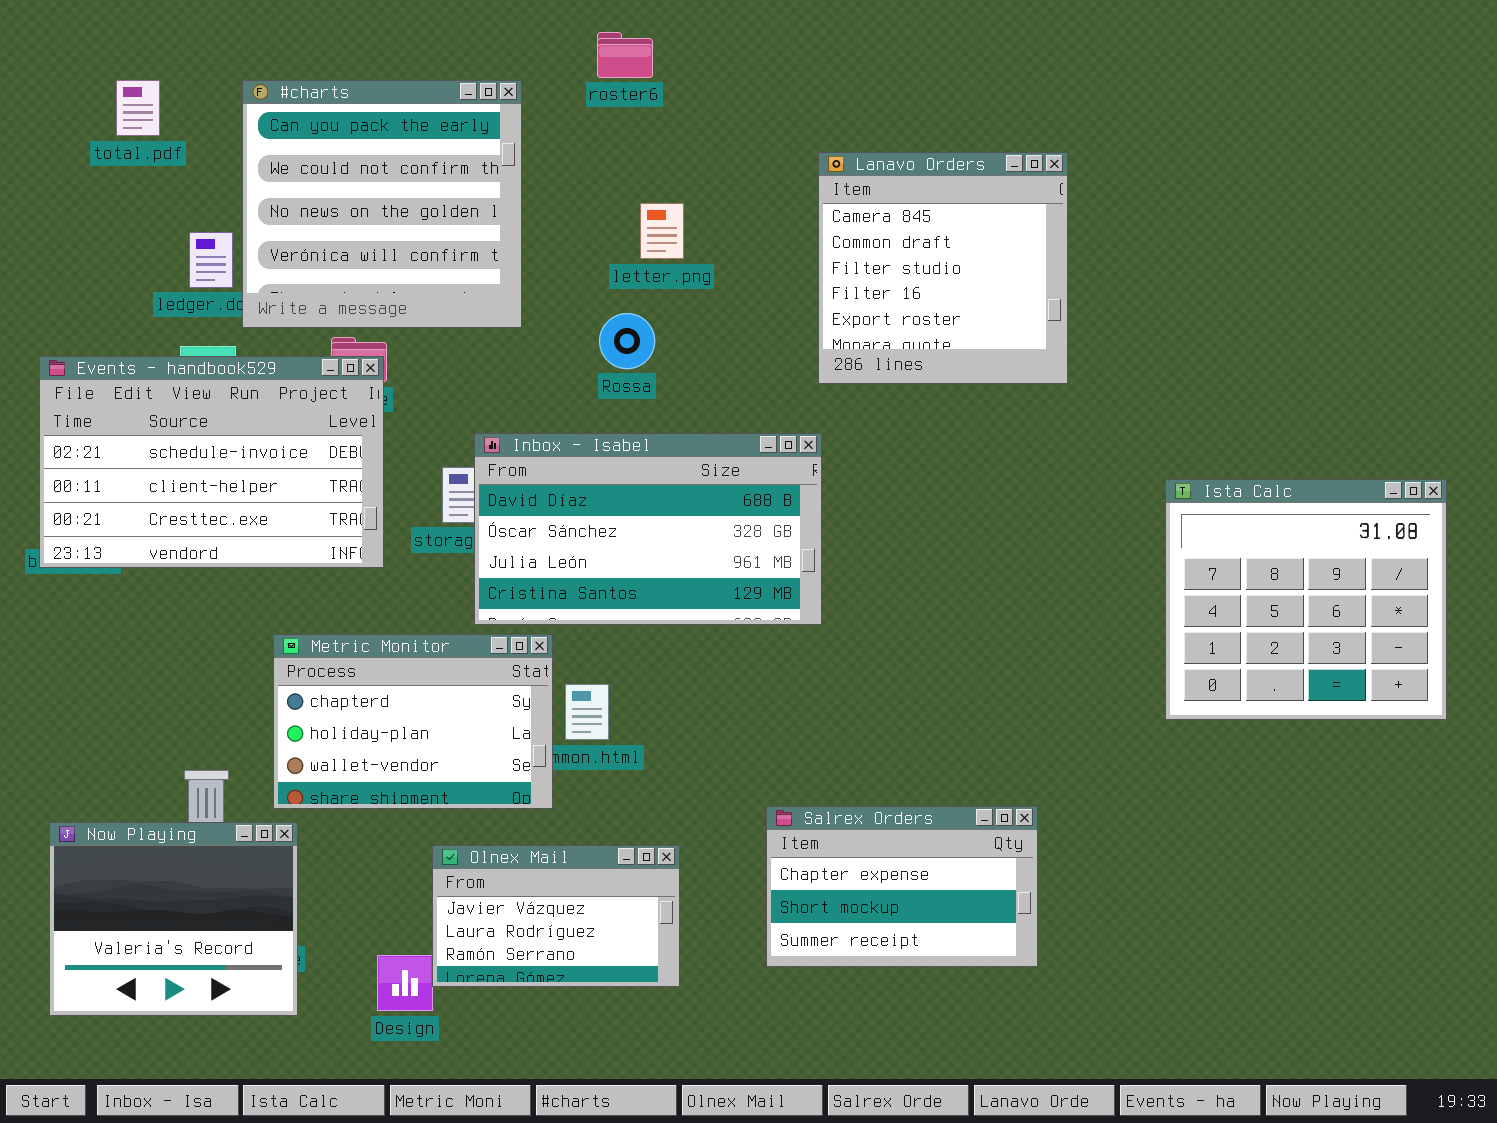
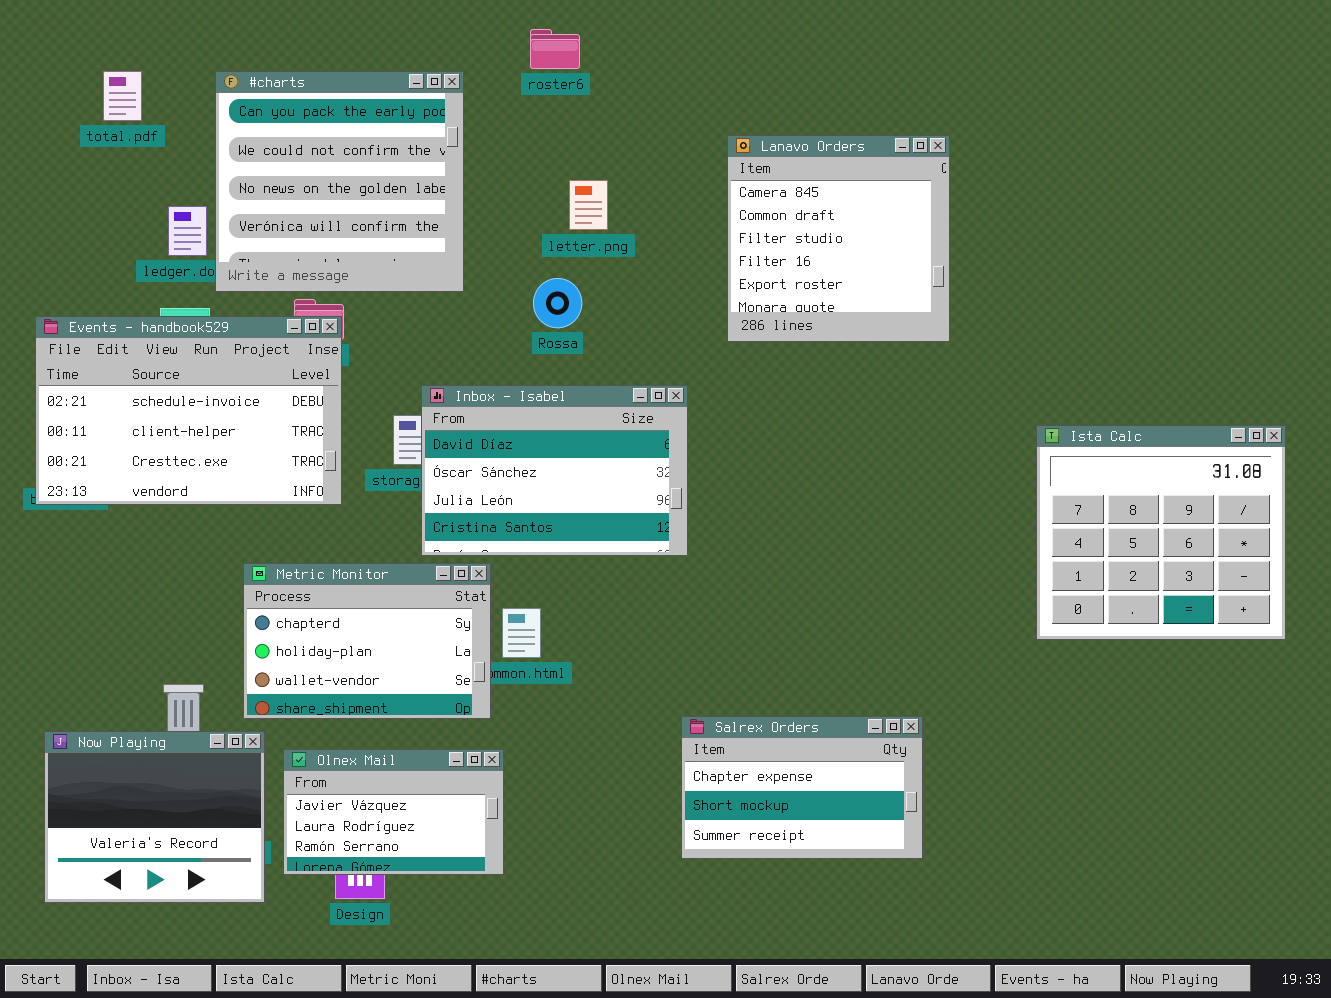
Inbox - Isabel: [474,433,822,625] -> [421,385,688,556], resized
Olnex Mail: [432,845,680,987] -> [283,749,504,875], moved

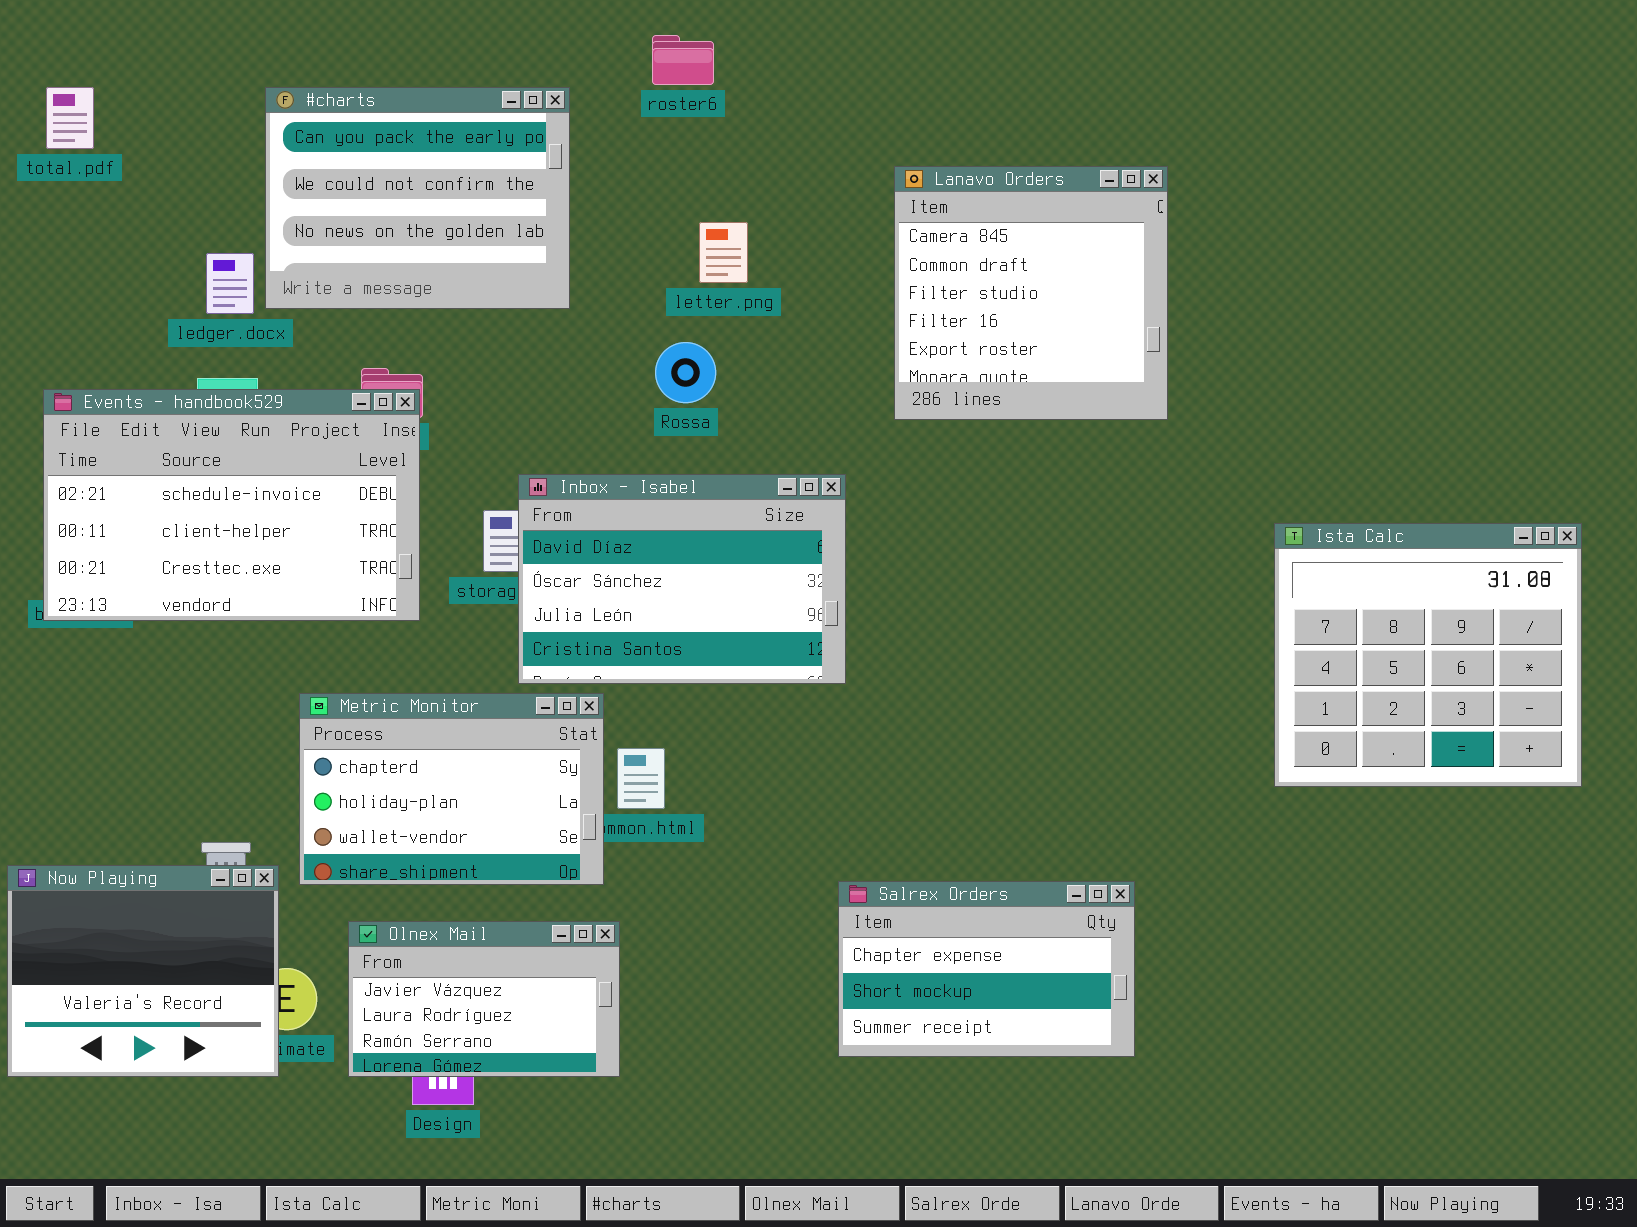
total.pdf: [103,71,142,121] -> [46,87,94,149], moved
#charts: [215,71,464,292] -> [265,87,570,309], resized
Now Playing: [44,731,265,903] -> [7,865,279,1077], moved

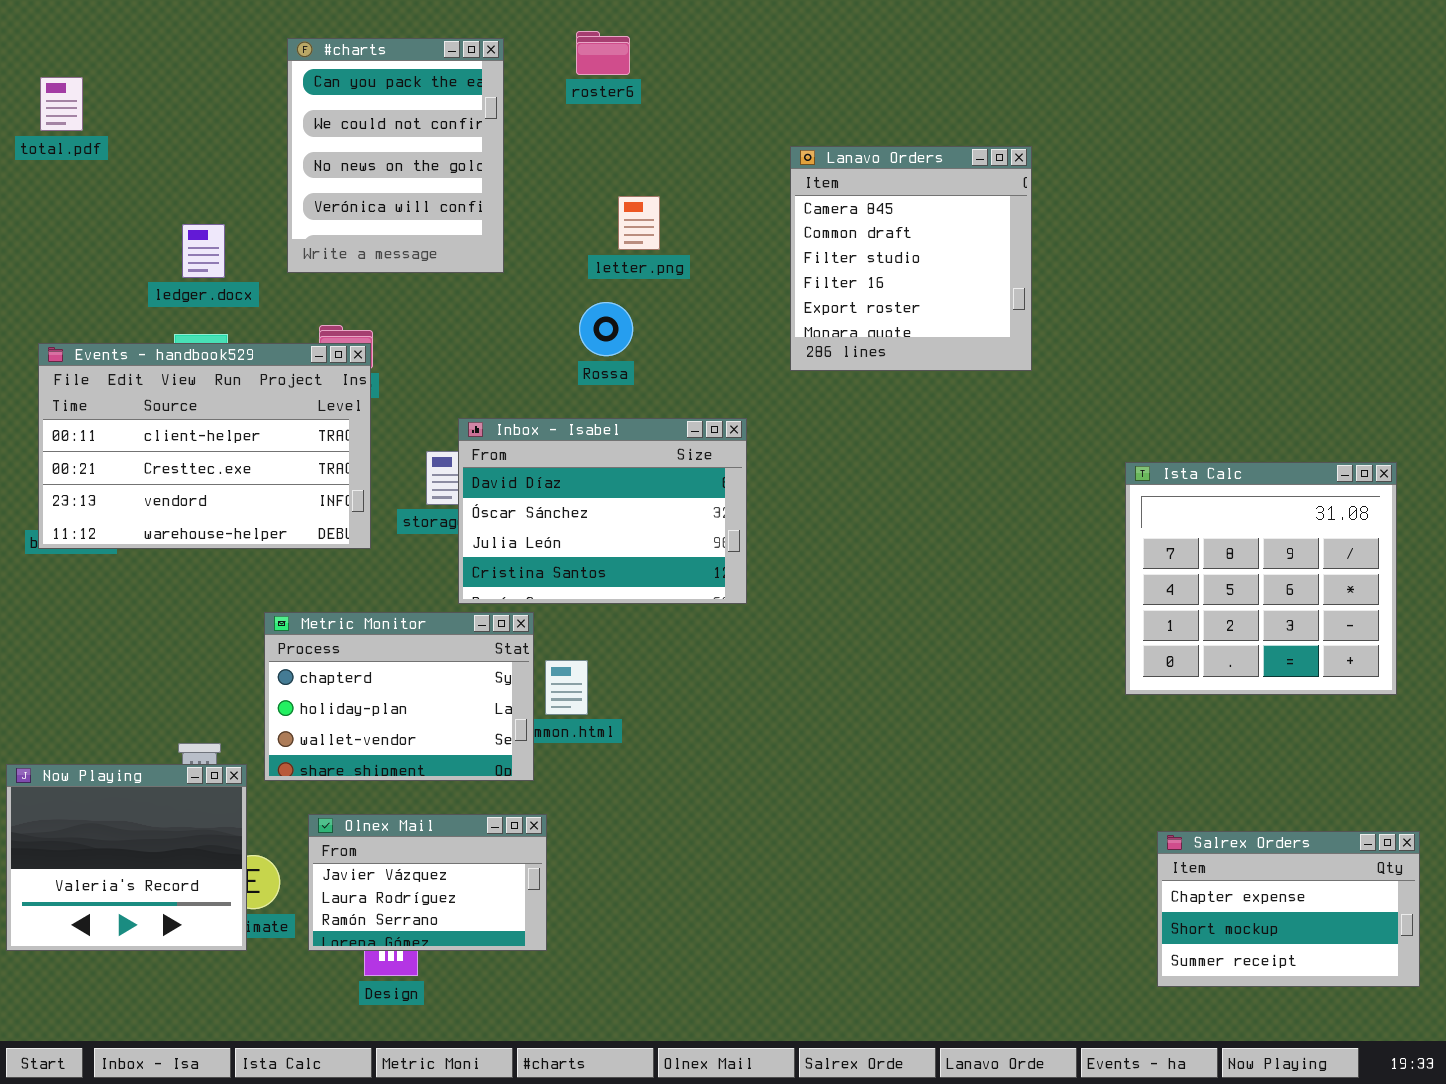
#charts: [265,87,570,309] -> [287,38,504,273], resized
Events - handbook529: [43,389,420,621] -> [38,343,371,549], scrolled down 1 row
Salrex Orders: [838,881,1135,1057] -> [1157,831,1420,987], moved

